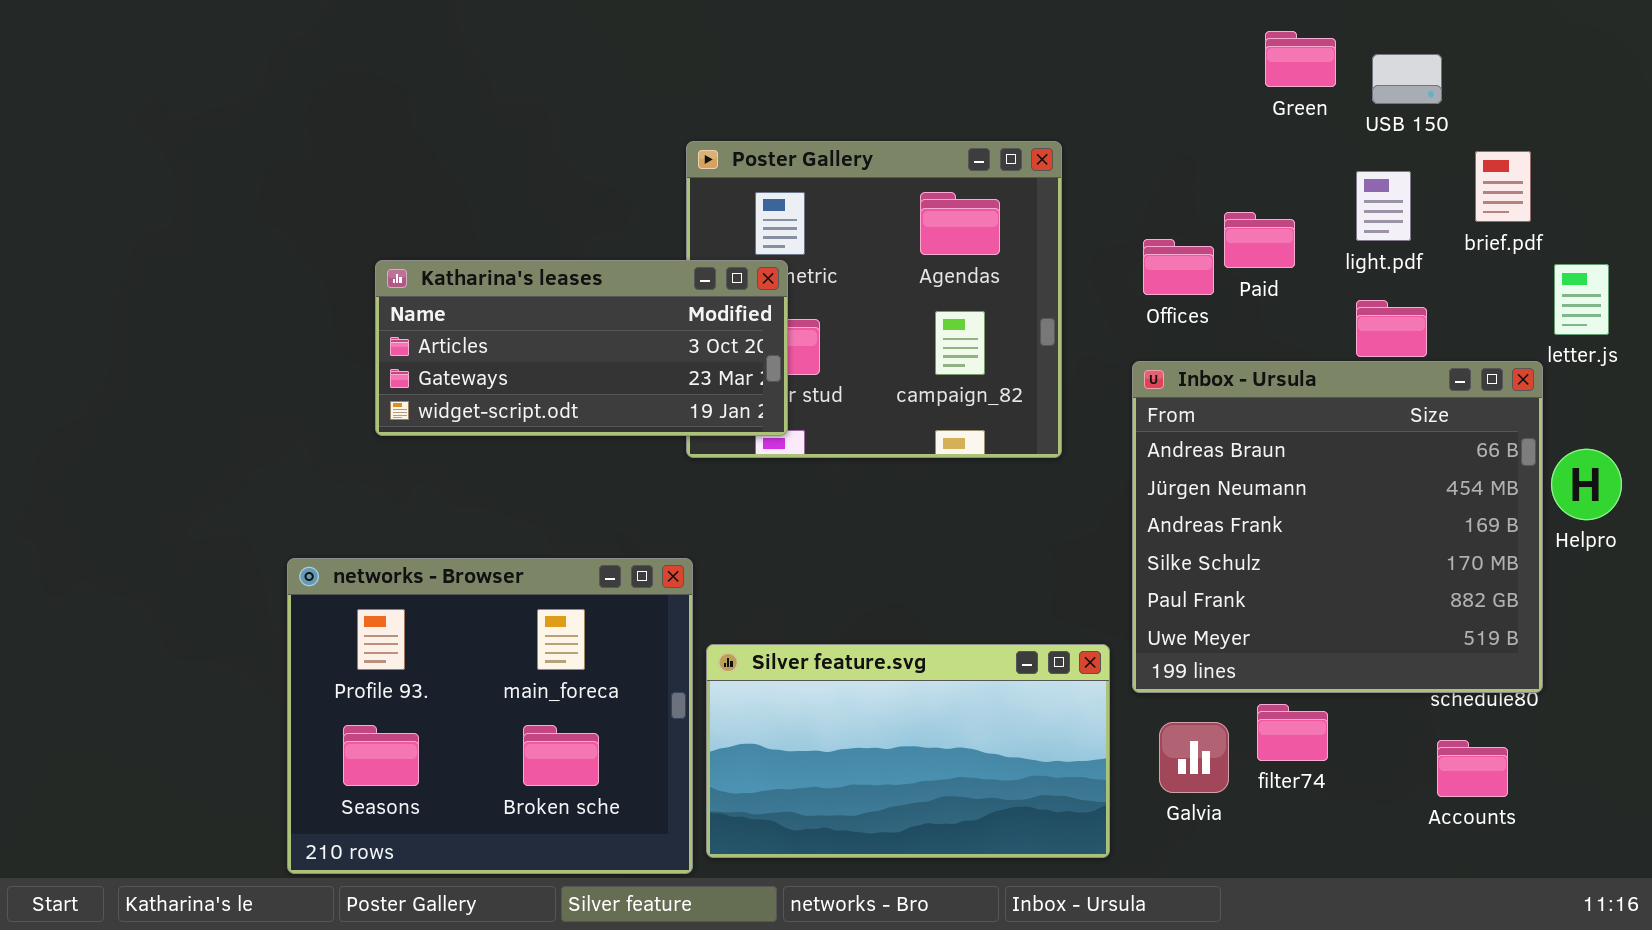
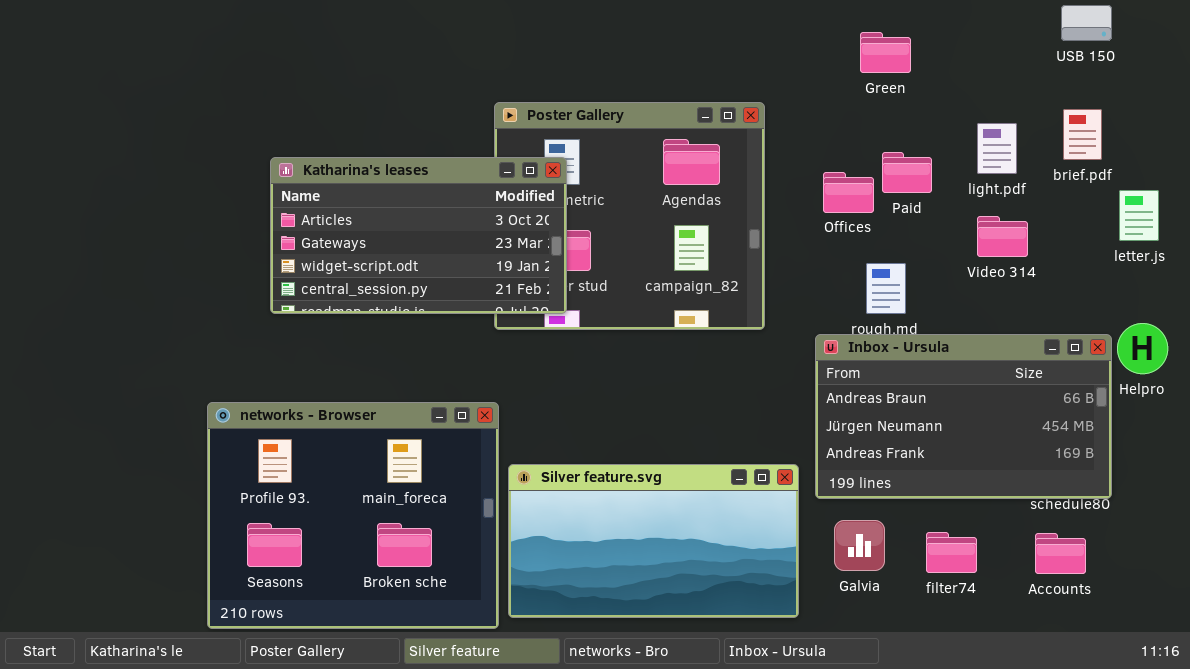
Green: [1265,31,1336,87] -> [860,32,911,73], moved
USB 150: [1372,54,1442,104] -> [1061,5,1112,41], moved
Katharina's leases: [375,260,788,436] -> [270,157,567,314], resized
Inbox - Ursula: [1132,361,1543,693] -> [815,334,1112,499], resized
filter74: [1257,704,1328,761] -> [926,532,977,573], moved

